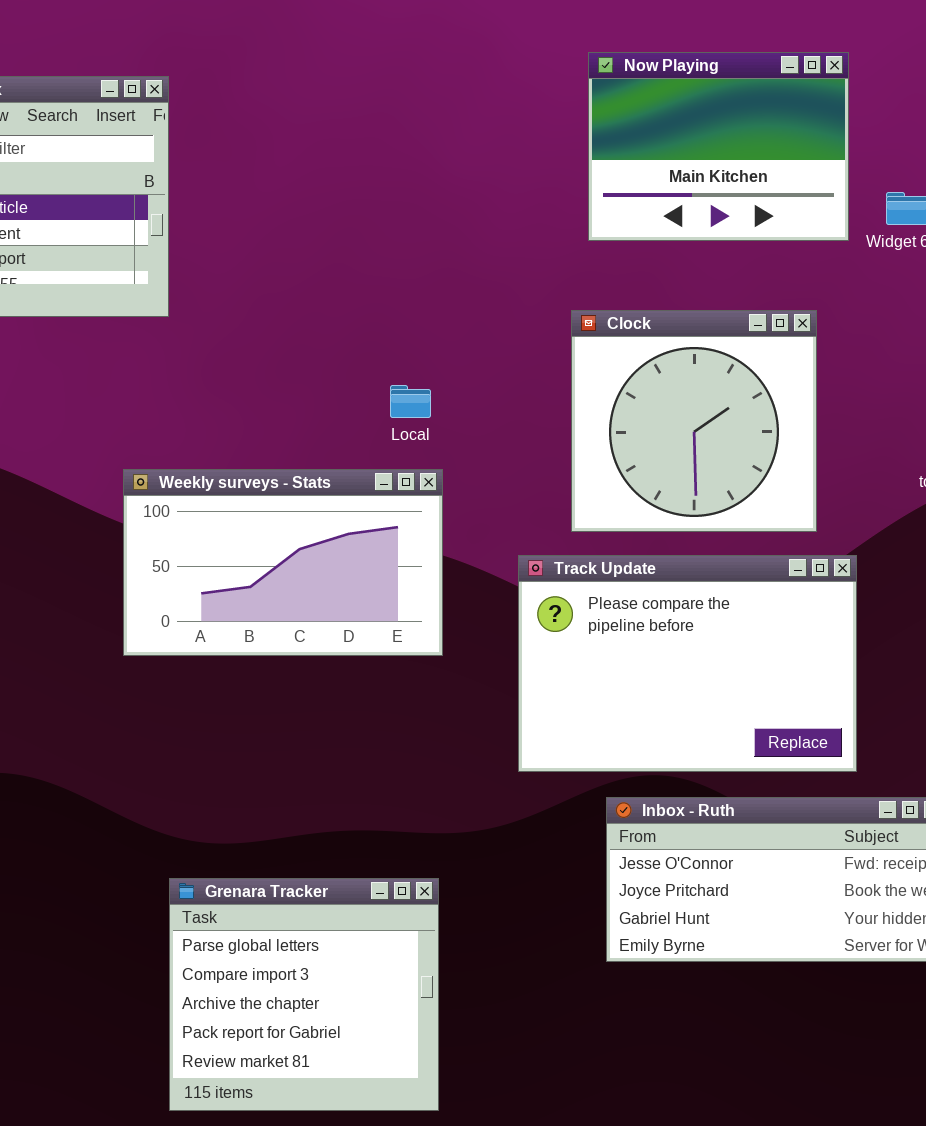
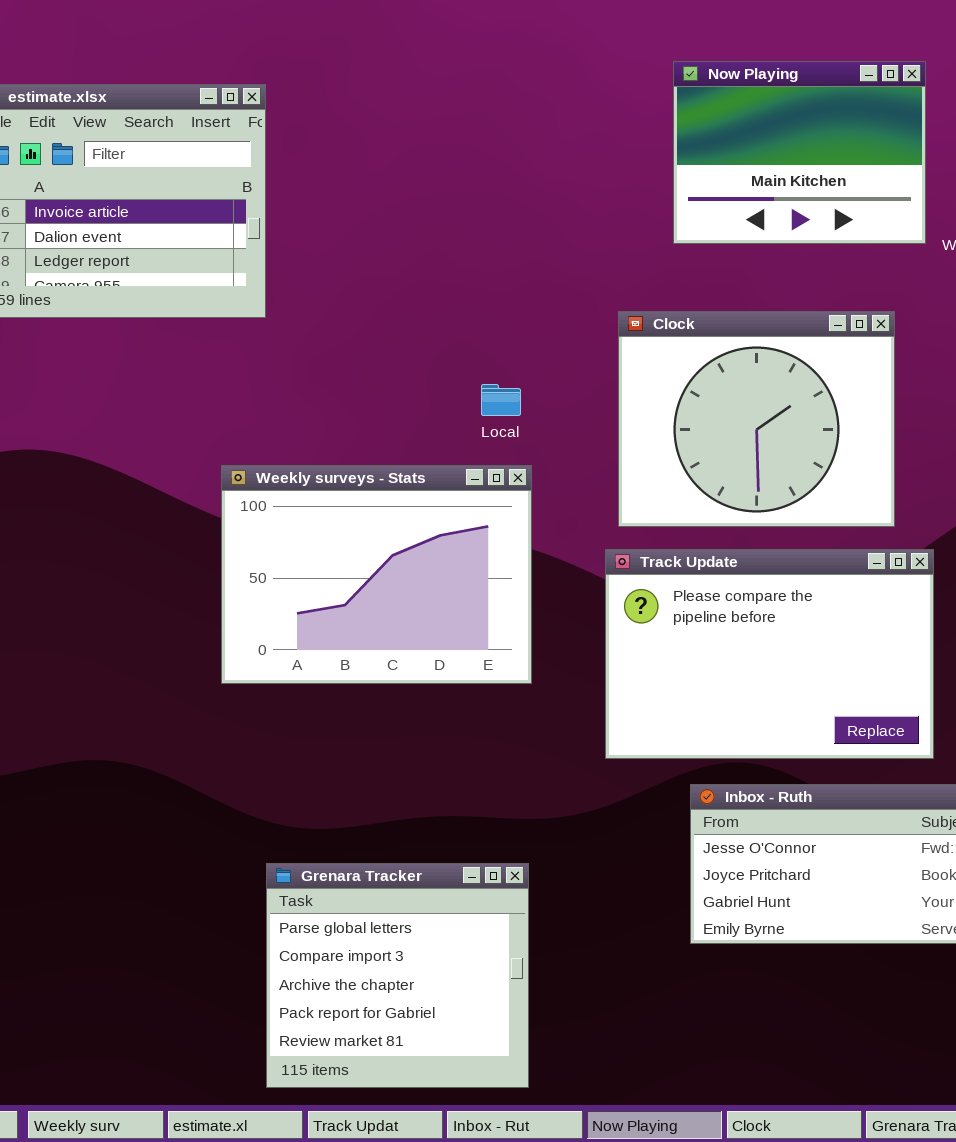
Clock: [571,310,817,532] -> [618,311,895,527], resized
Weekly surveys - Stats: [123,469,443,656] -> [221,465,532,684], resized

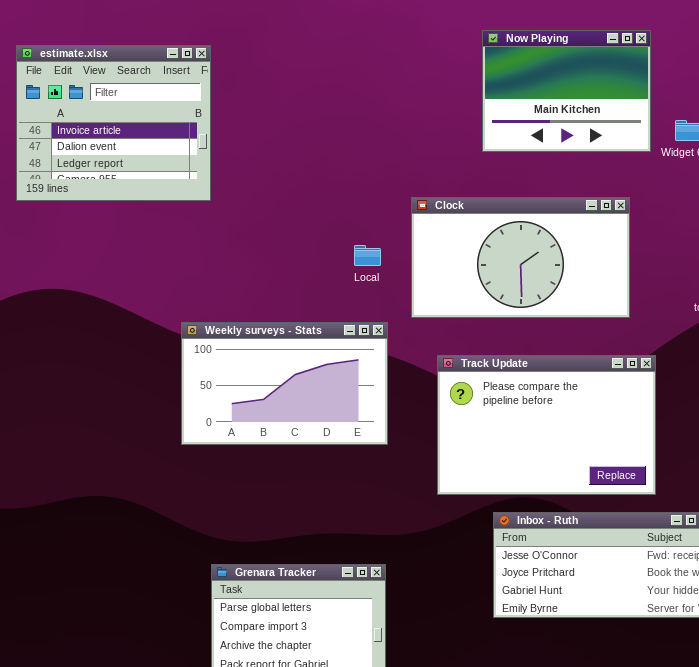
Clock: [618,311,895,527] -> [411,197,630,318], resized
Weekly surveys - Stats: [221,465,532,684] -> [181,322,388,445], resized

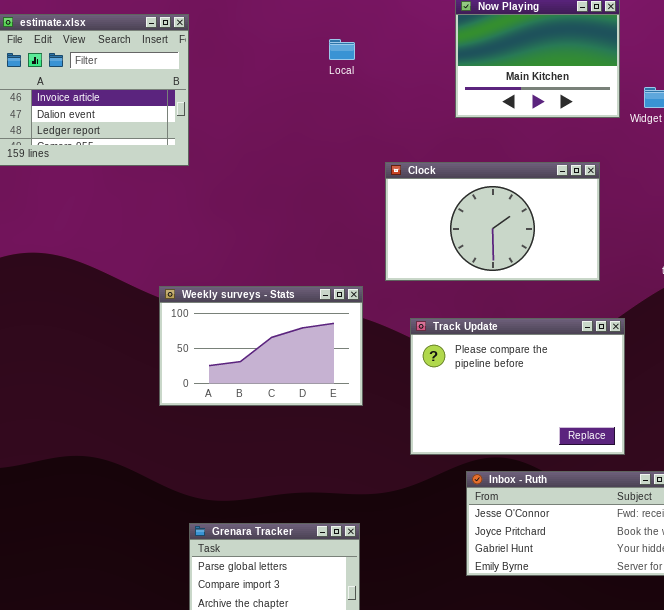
Local: [354,245,381,266] -> [329,39,355,60], moved

